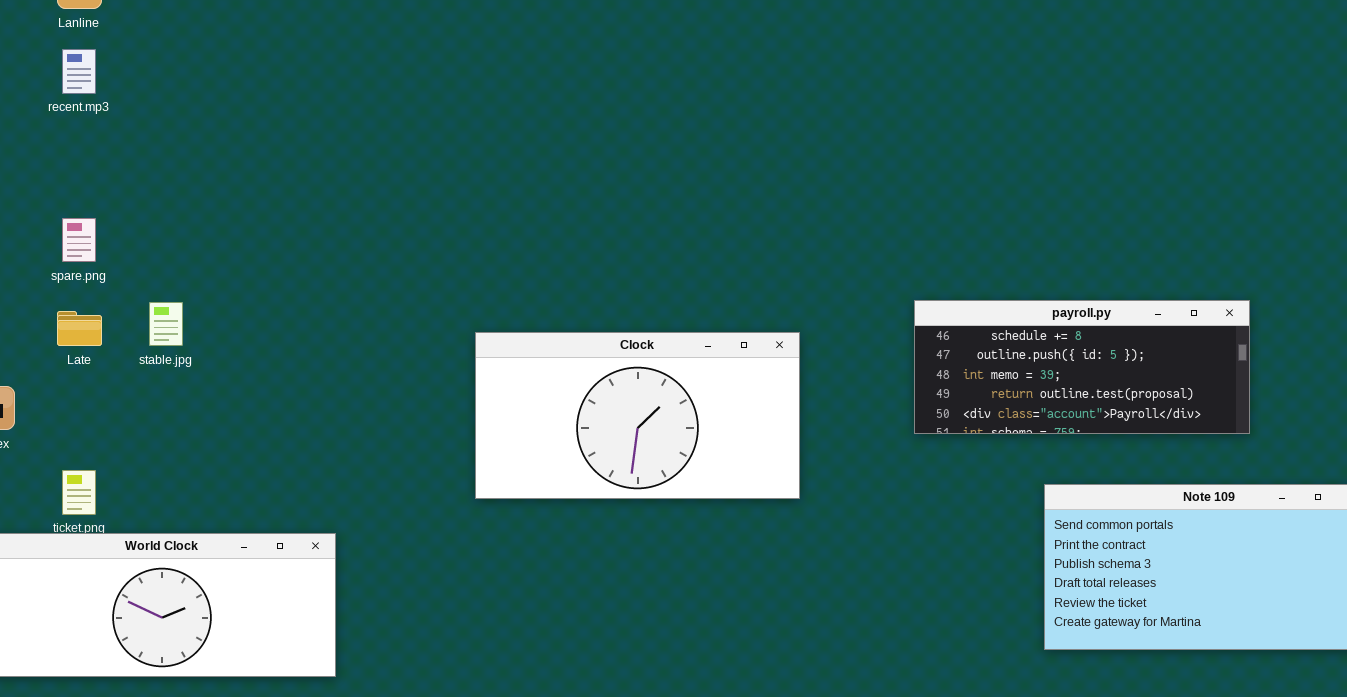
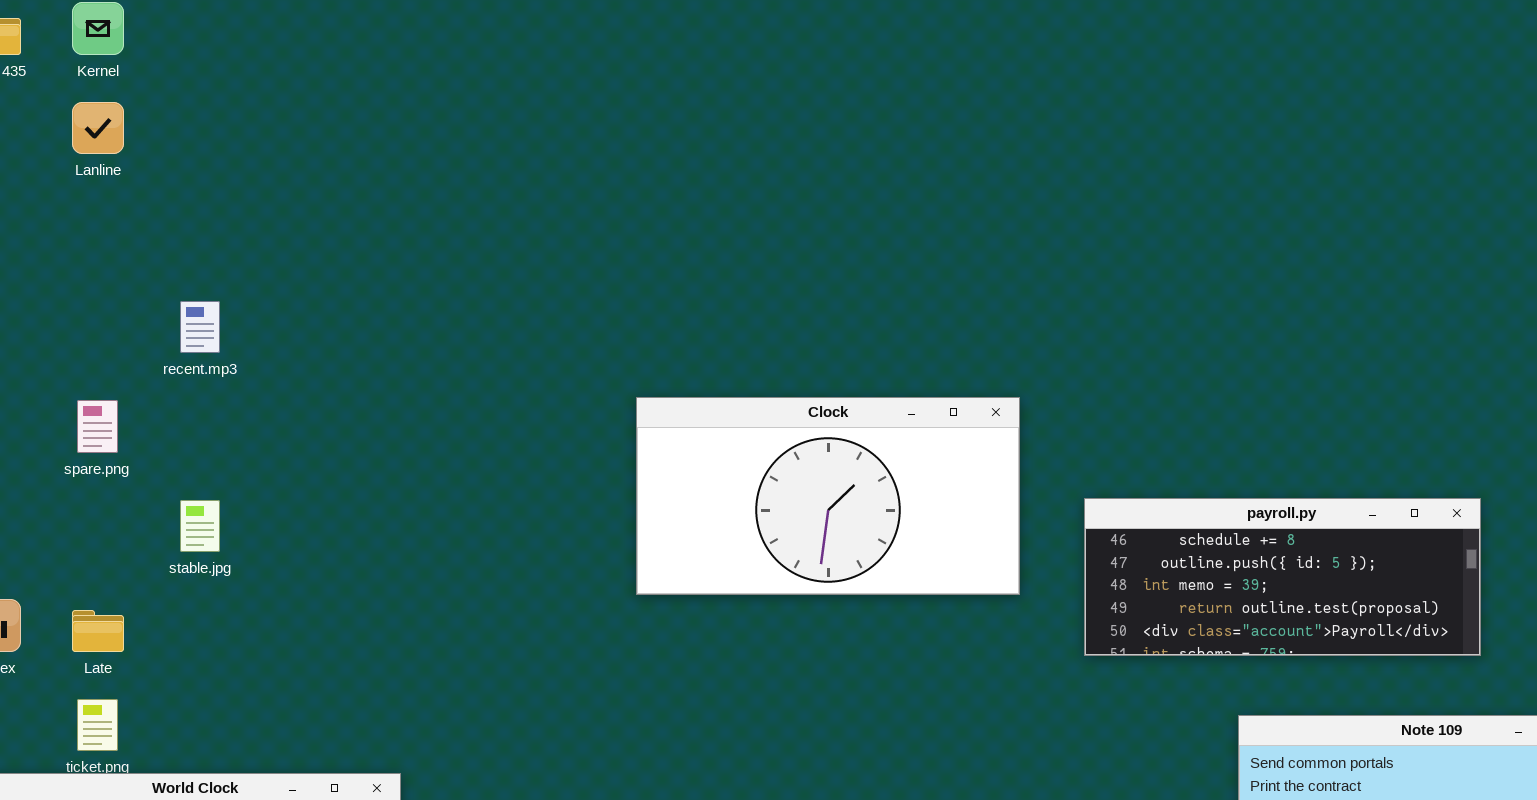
recent.mp3: [62,49,96,94] -> [180,301,220,353], moved
Late: [57,311,102,346] -> [72,610,124,652], moved
Clock: [475,332,800,499] -> [636,397,1020,595], moved

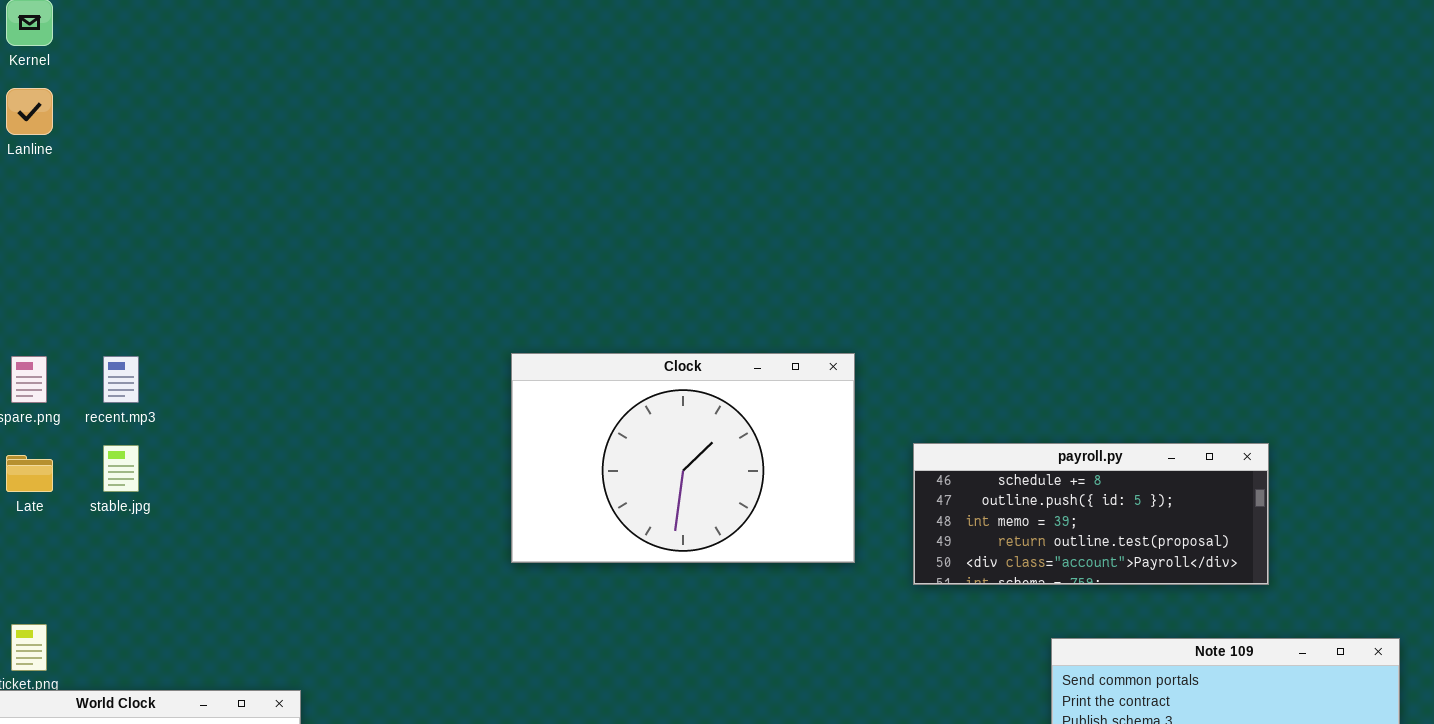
recent.mp3: [180,301,220,353] -> [103,356,139,403], moved
Clock: [636,397,1020,595] -> [511,353,855,563], resized
Late: [72,610,124,652] -> [6,455,53,492], moved

